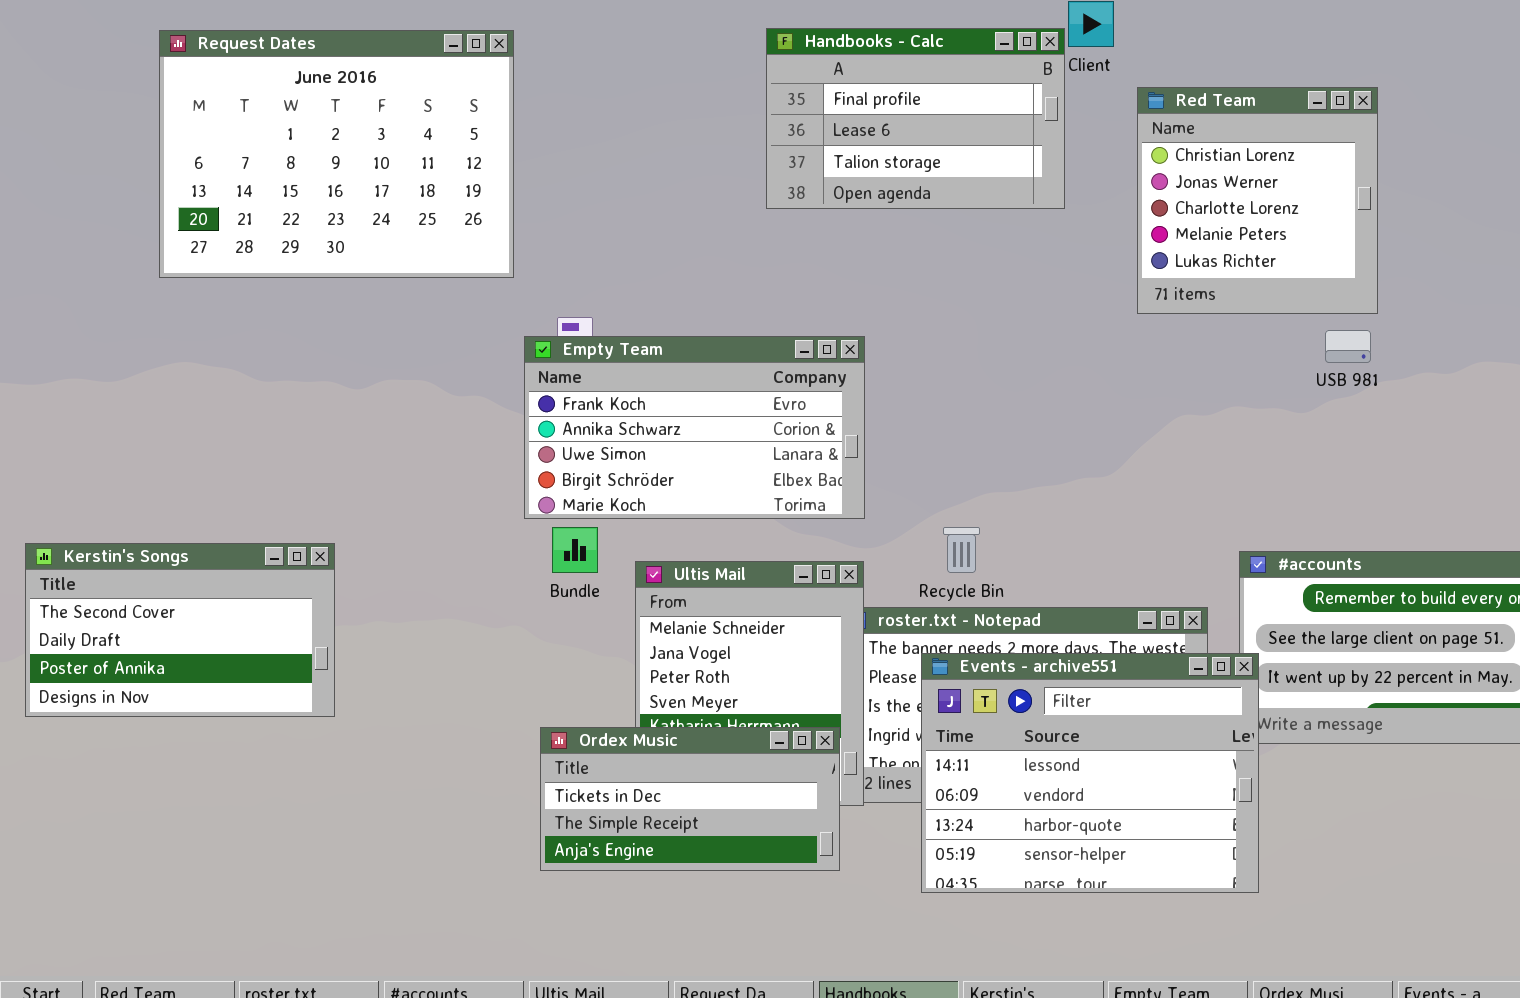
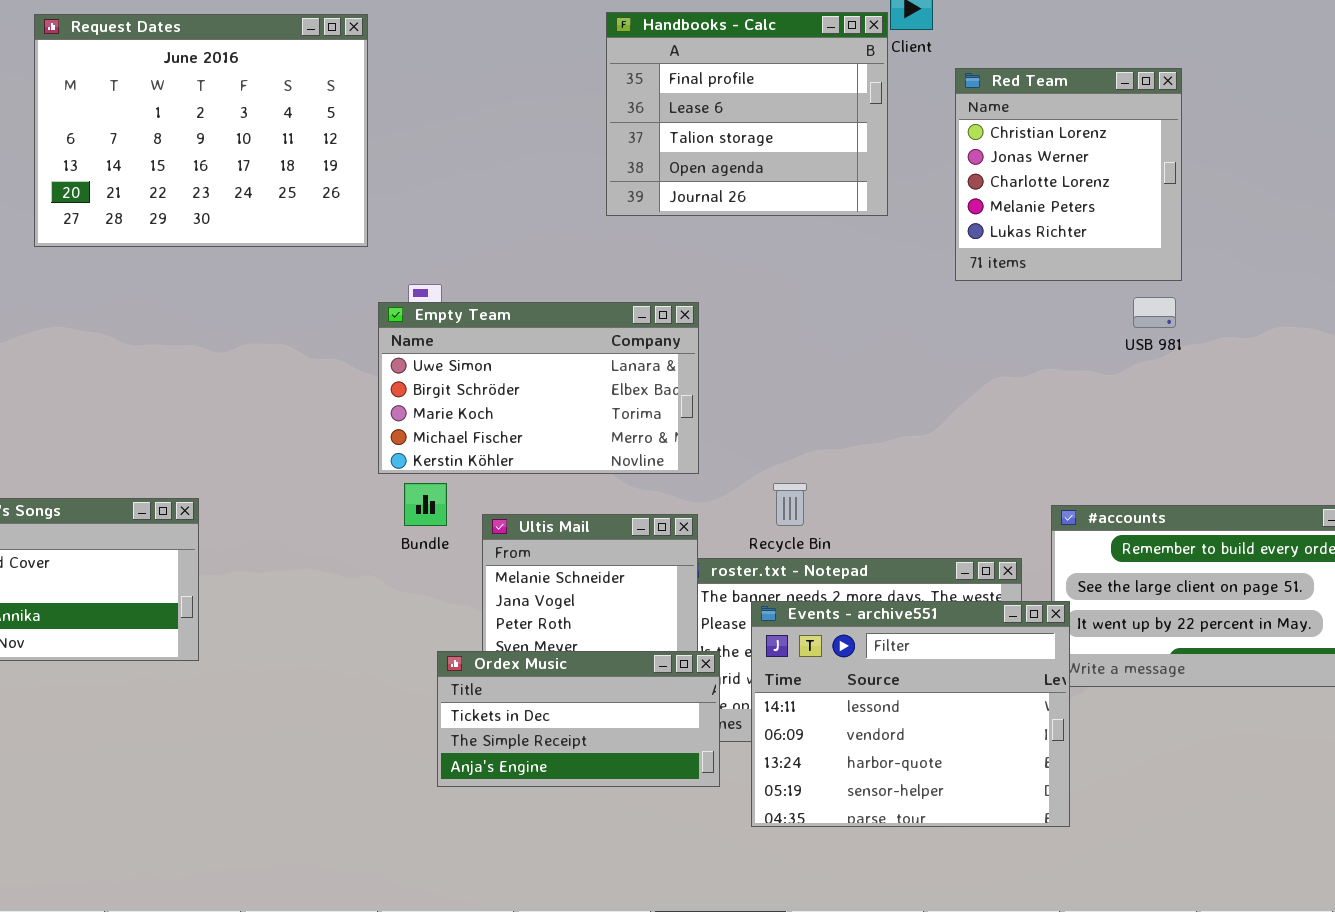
Handbooks - Calc: [766,28,1065,209] -> [606,12,888,216], resized
Empty Team: [524,336,865,519] -> [378,302,699,474], scrolled down 2 rows
Ordex Music: [540,727,840,871] -> [437,651,720,787], moved

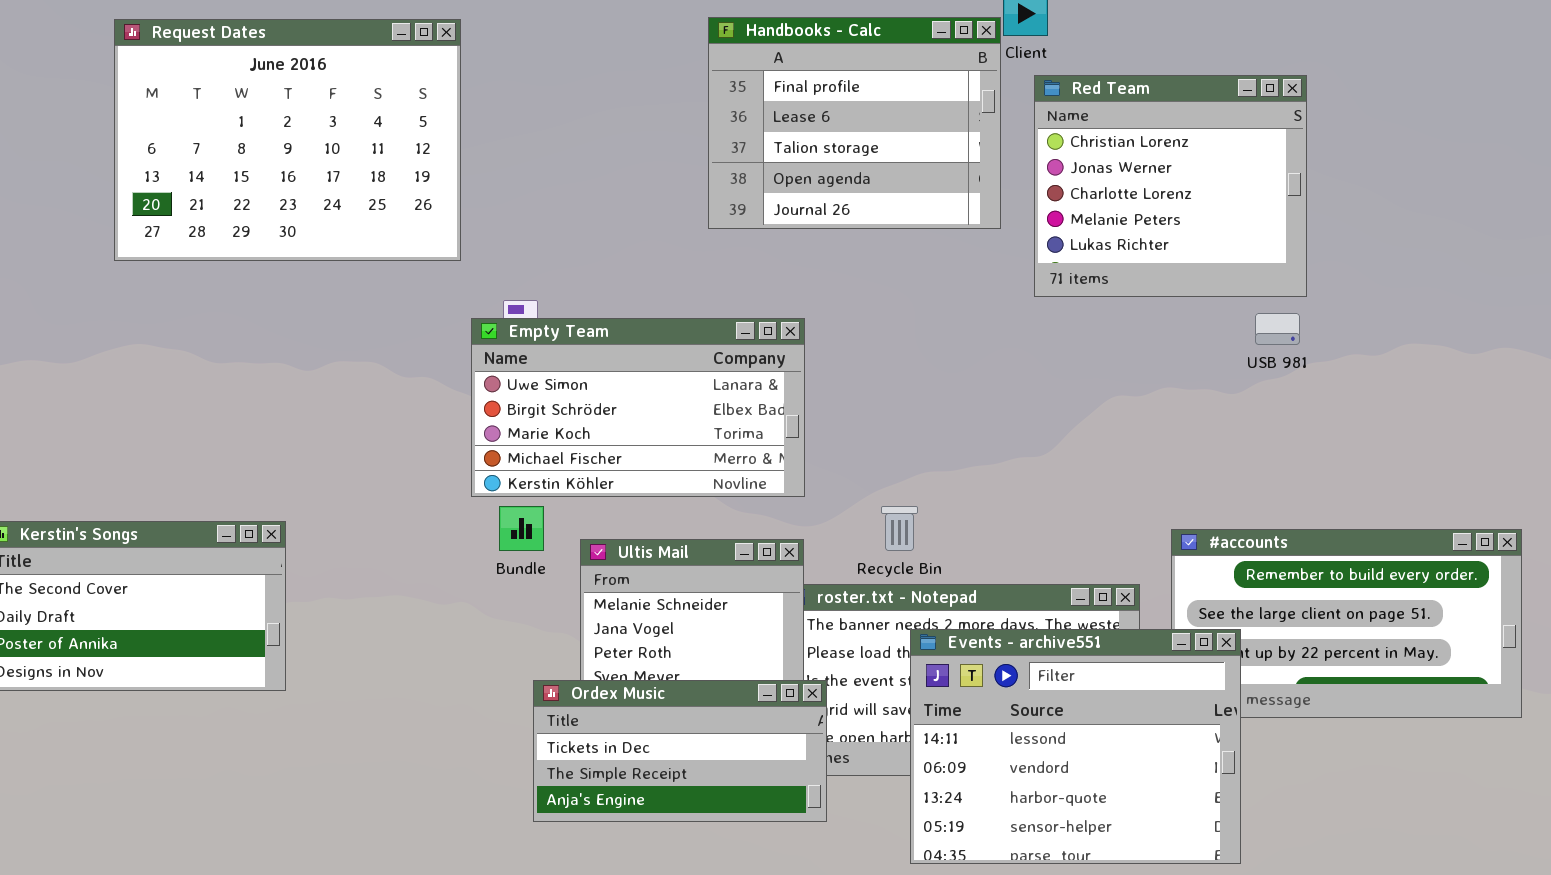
Red Team: [955,68,1182,281] -> [1034,75,1307,297], resized
Events - archive551: [751,601,1070,827] -> [910,629,1241,864], moved

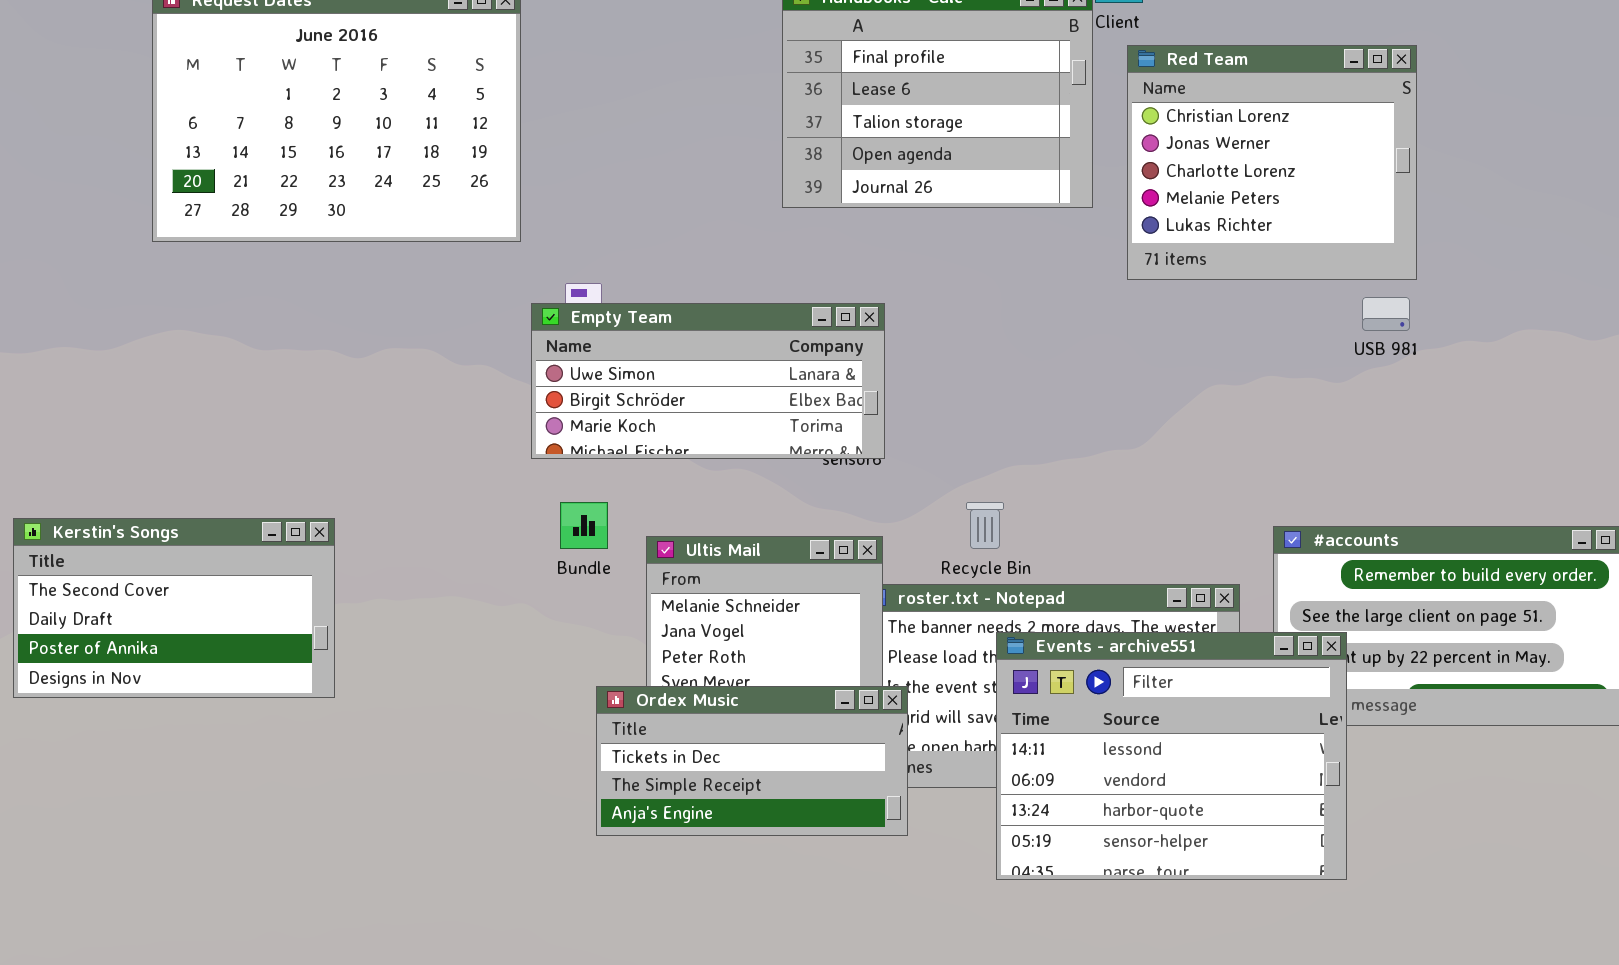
Empty Team: [471,318,805,497] -> [531,303,885,459], resized

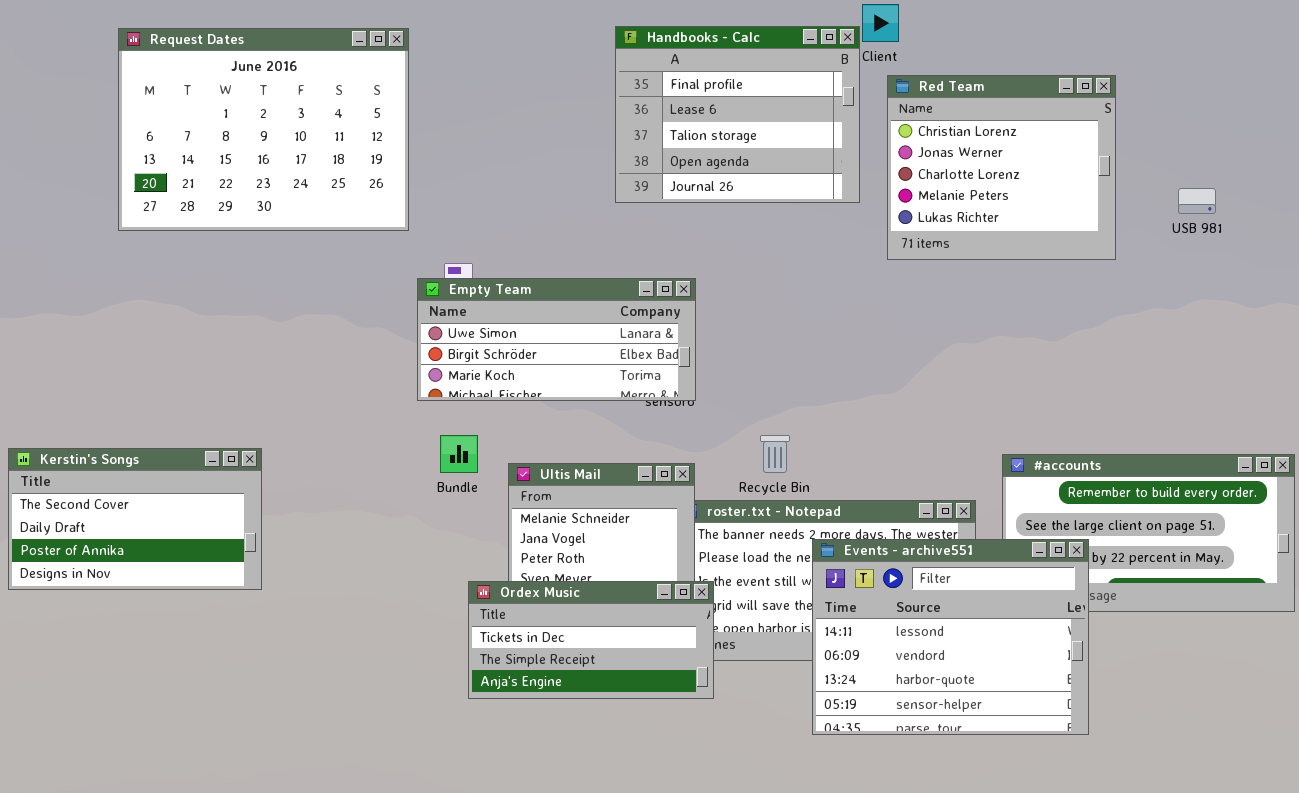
USB 981: [1362,297,1410,331] -> [1178,188,1216,214], moved
Events - archive551: [996,632,1347,880] -> [812,539,1089,735], moved

